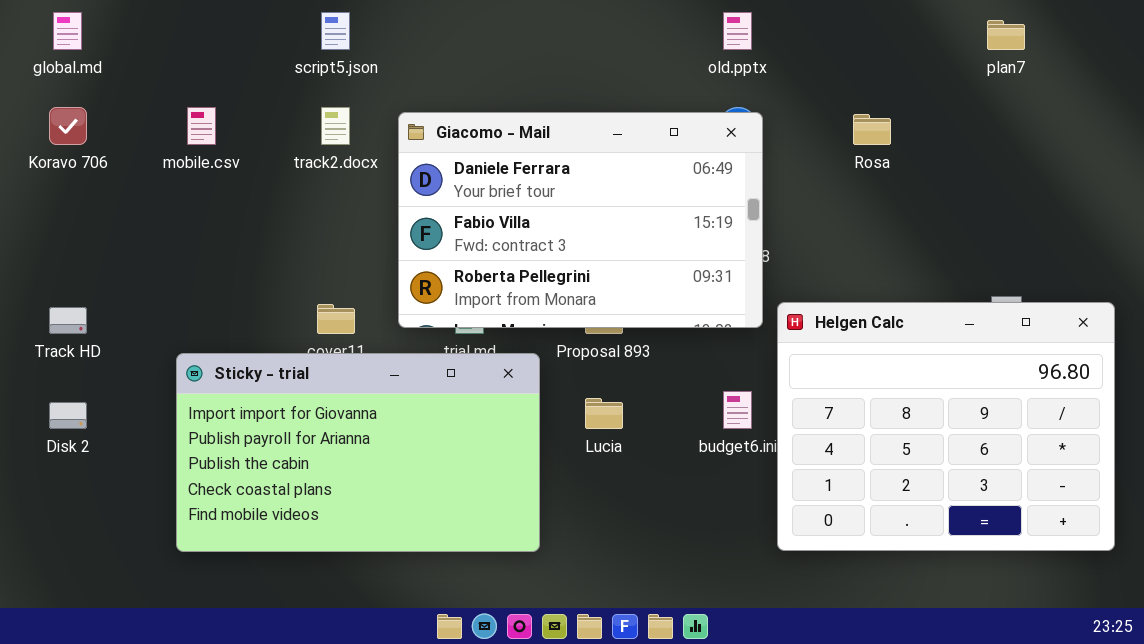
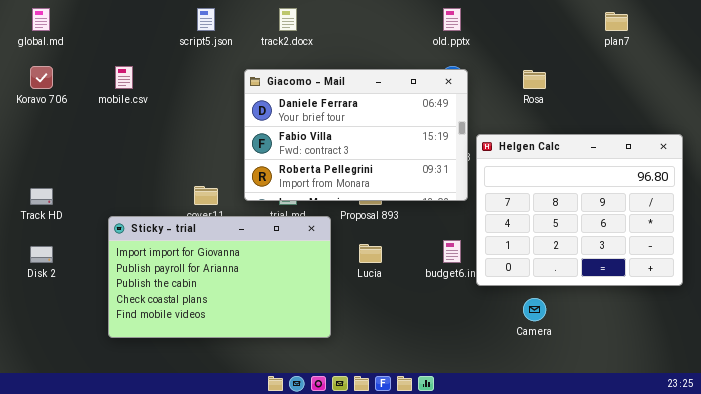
track2.docx: [321,107,350,145] -> [279,8,297,31], moved
Helgen Calc: [777,302,1115,551] -> [476,134,683,286], moved

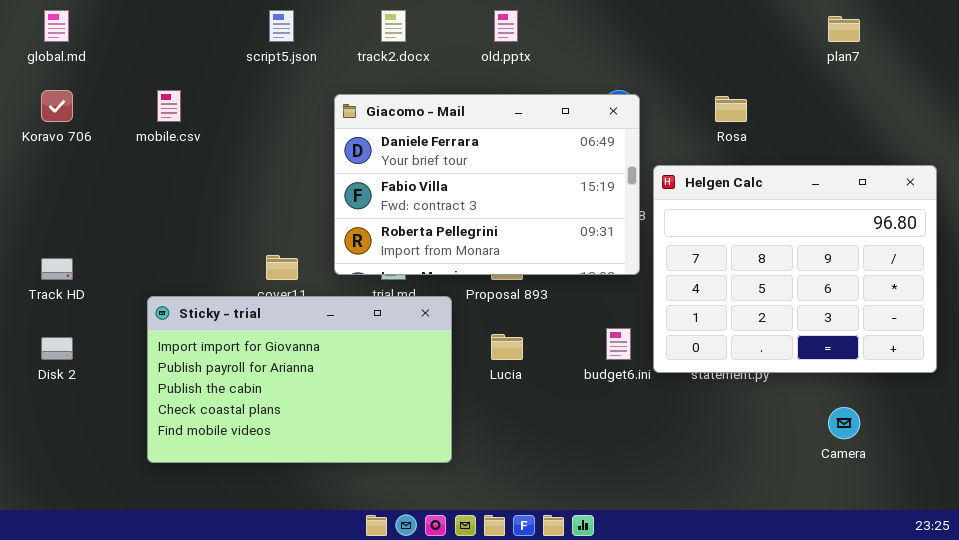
old.pptx: [443,8,461,31] -> [494,10,518,42], moved
Helgen Calc: [476,134,683,286] -> [653,165,937,373], moved
Camera: [523,298,546,321] -> [828,407,860,439], moved

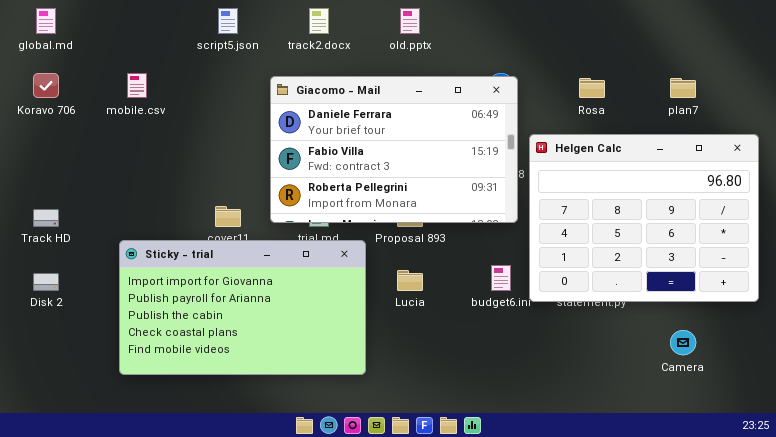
plan7: [828,16,860,42] -> [670,78,696,98], moved

